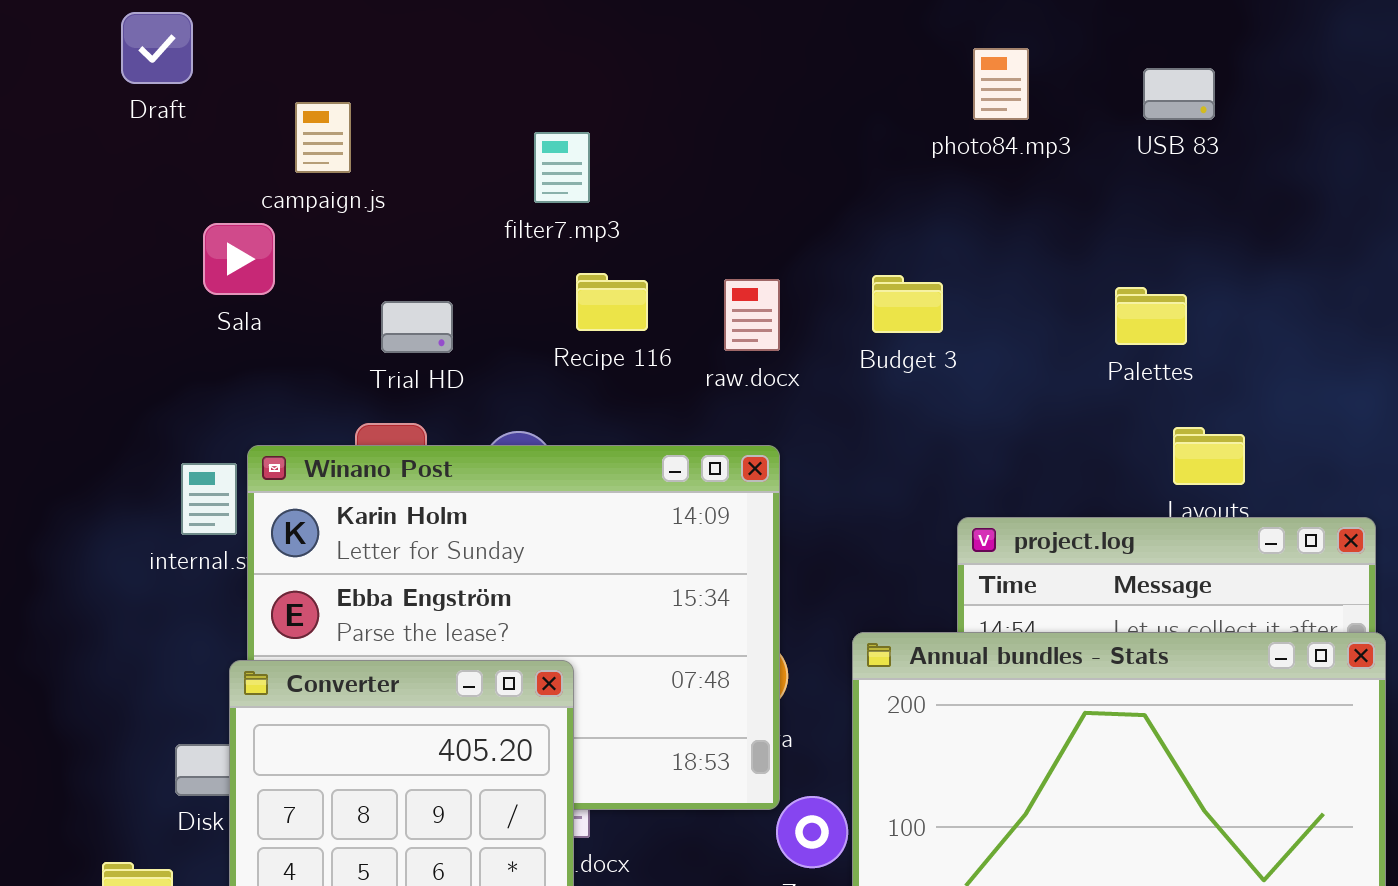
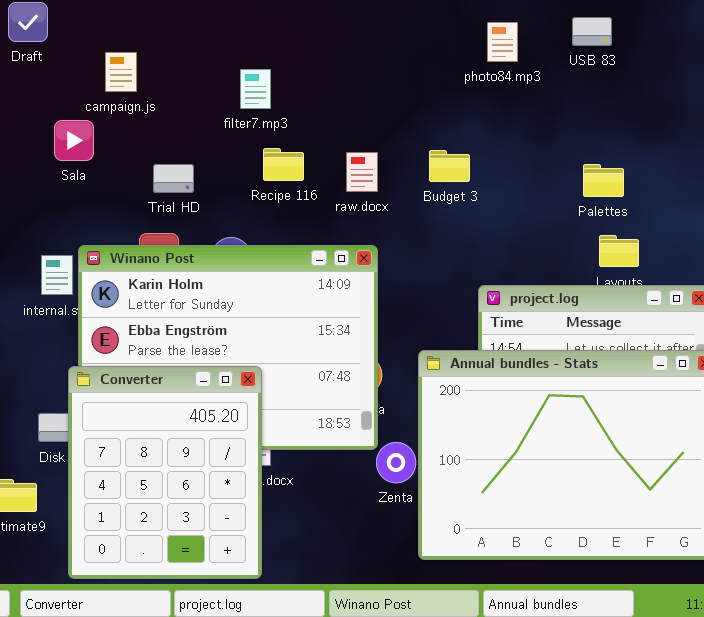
USB 83: [1143,68,1215,120] -> [572,17,612,46], moved
Palettes: [1115,287,1187,345] -> [583,164,624,197], moved

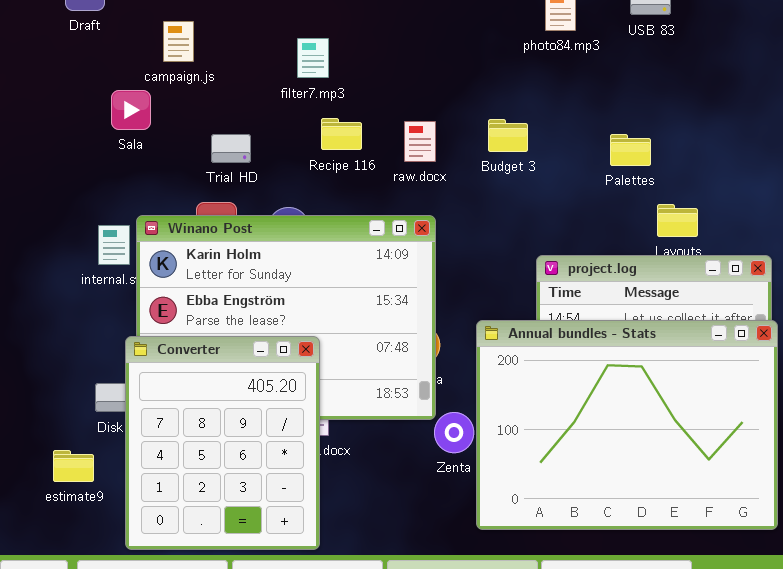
Palettes: [583,164,624,197] -> [610,134,651,166], moved

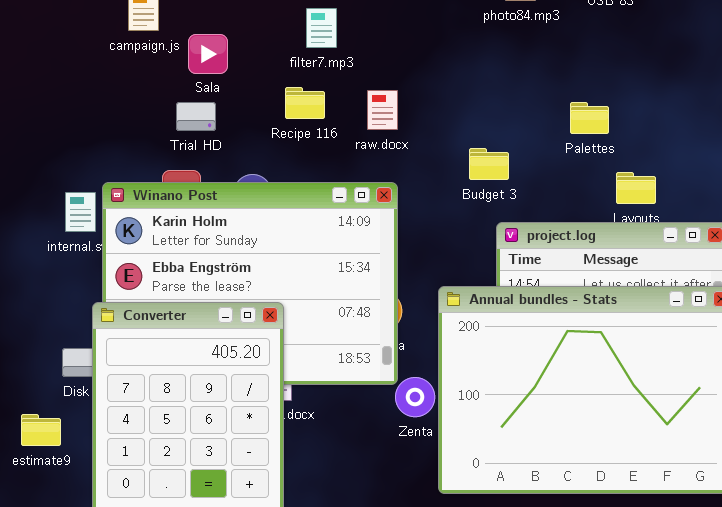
filter7.mp3: [297,38,329,78] -> [306,8,337,48], moved
Sala: [111,90,151,130] -> [188,34,228,74], moved
Budget 3: [488,119,528,152] -> [469,148,509,180], moved

